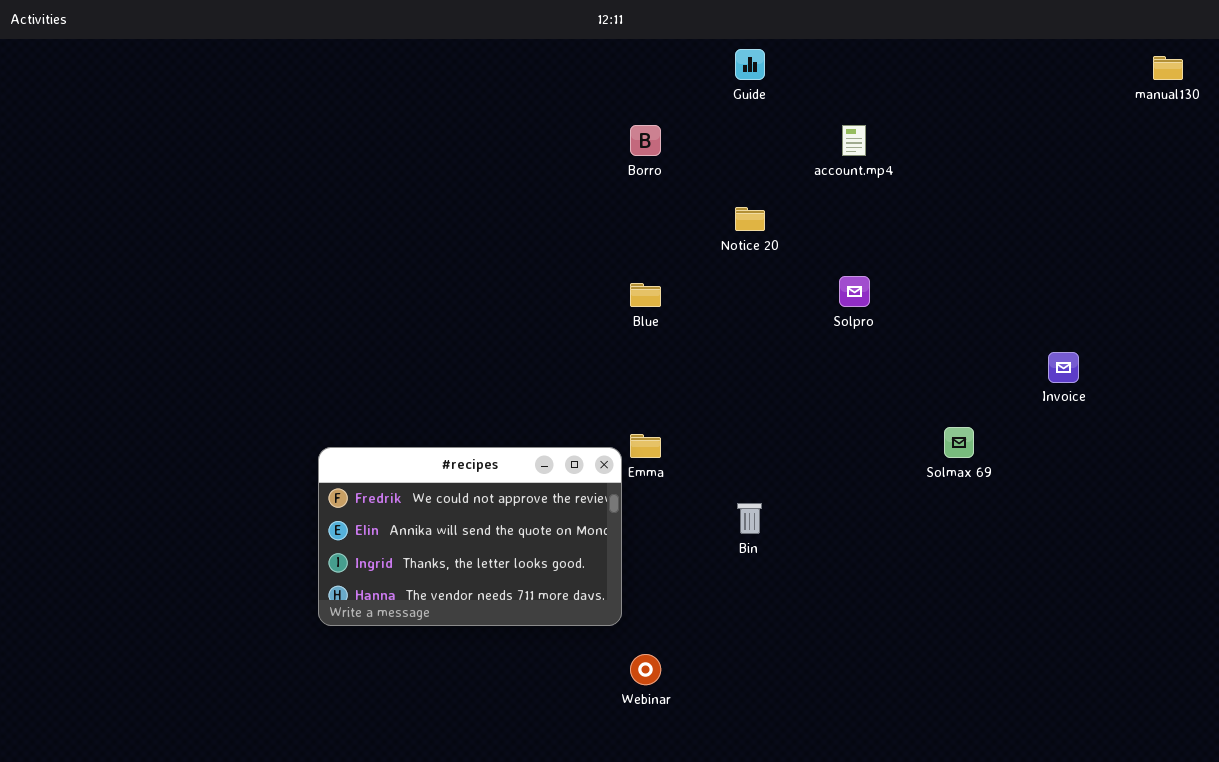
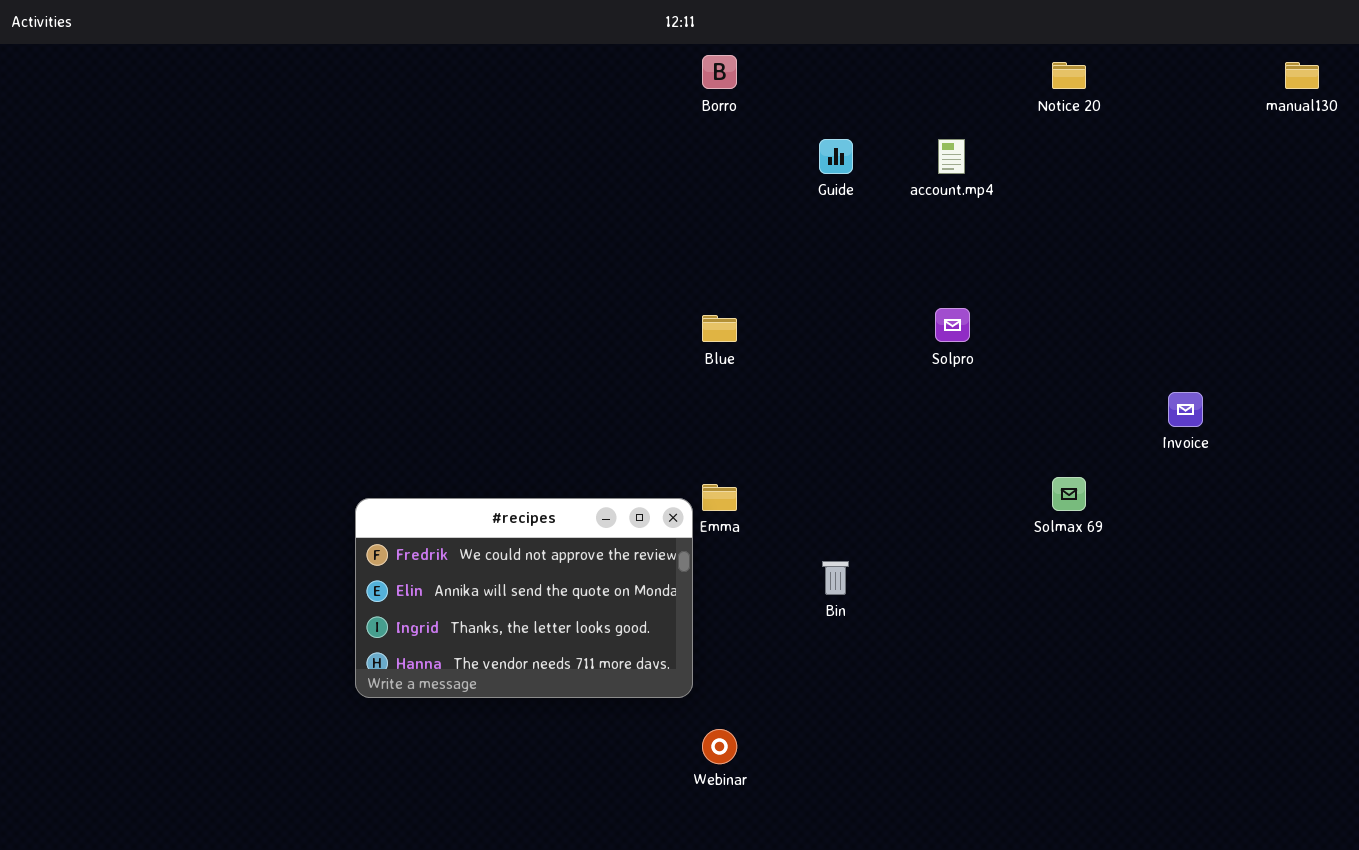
Guide: [735,49,765,80] -> [819,139,853,174], moved
Borro: [630,125,661,156] -> [702,55,737,89], moved
Notice 20: [735,207,765,231] -> [1052,62,1086,89], moved

